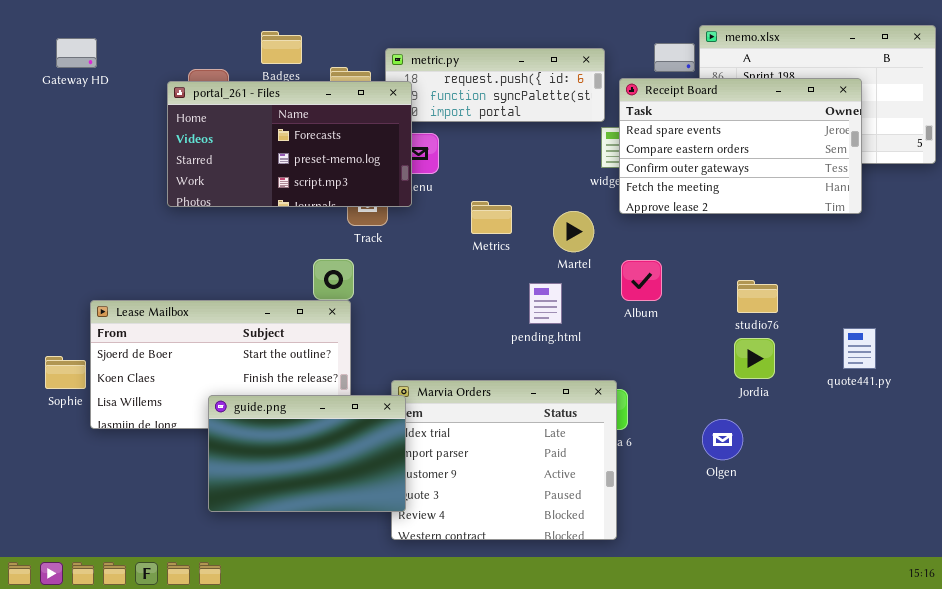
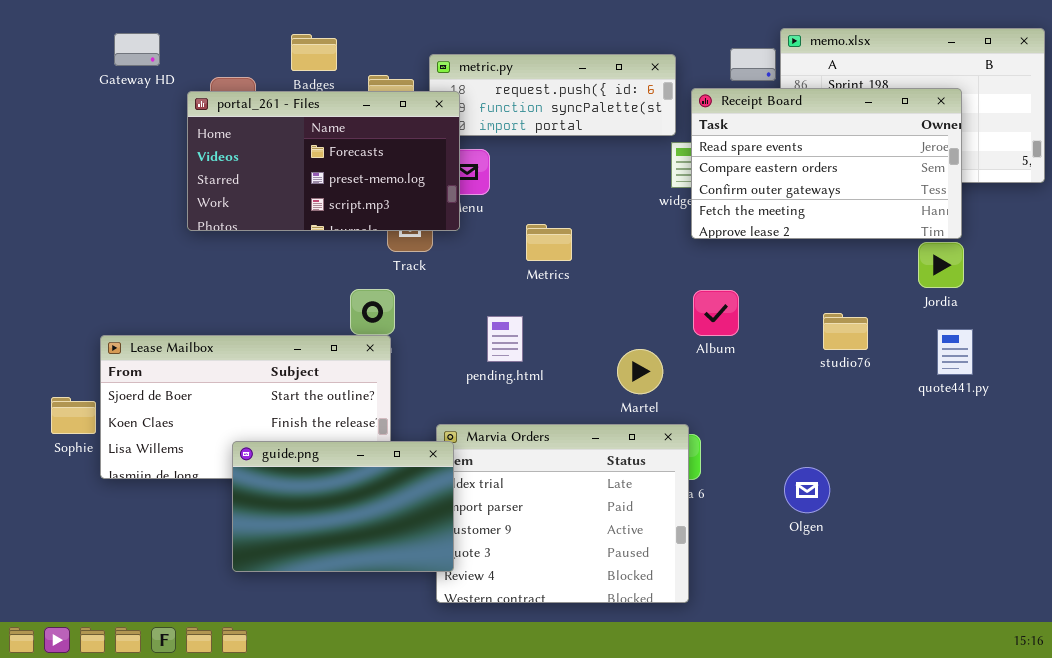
Gateway HD: [56,38,97,68] -> [114,33,160,66], moved
Martel: [553,211,594,252] -> [617,349,663,394], moved
pending.html: [529,283,562,324] -> [487,316,523,362], moved
quote441.py: [843,328,876,369] -> [937,329,973,375], moved
Jordia: [734,338,775,379] -> [918,242,964,288], moved

